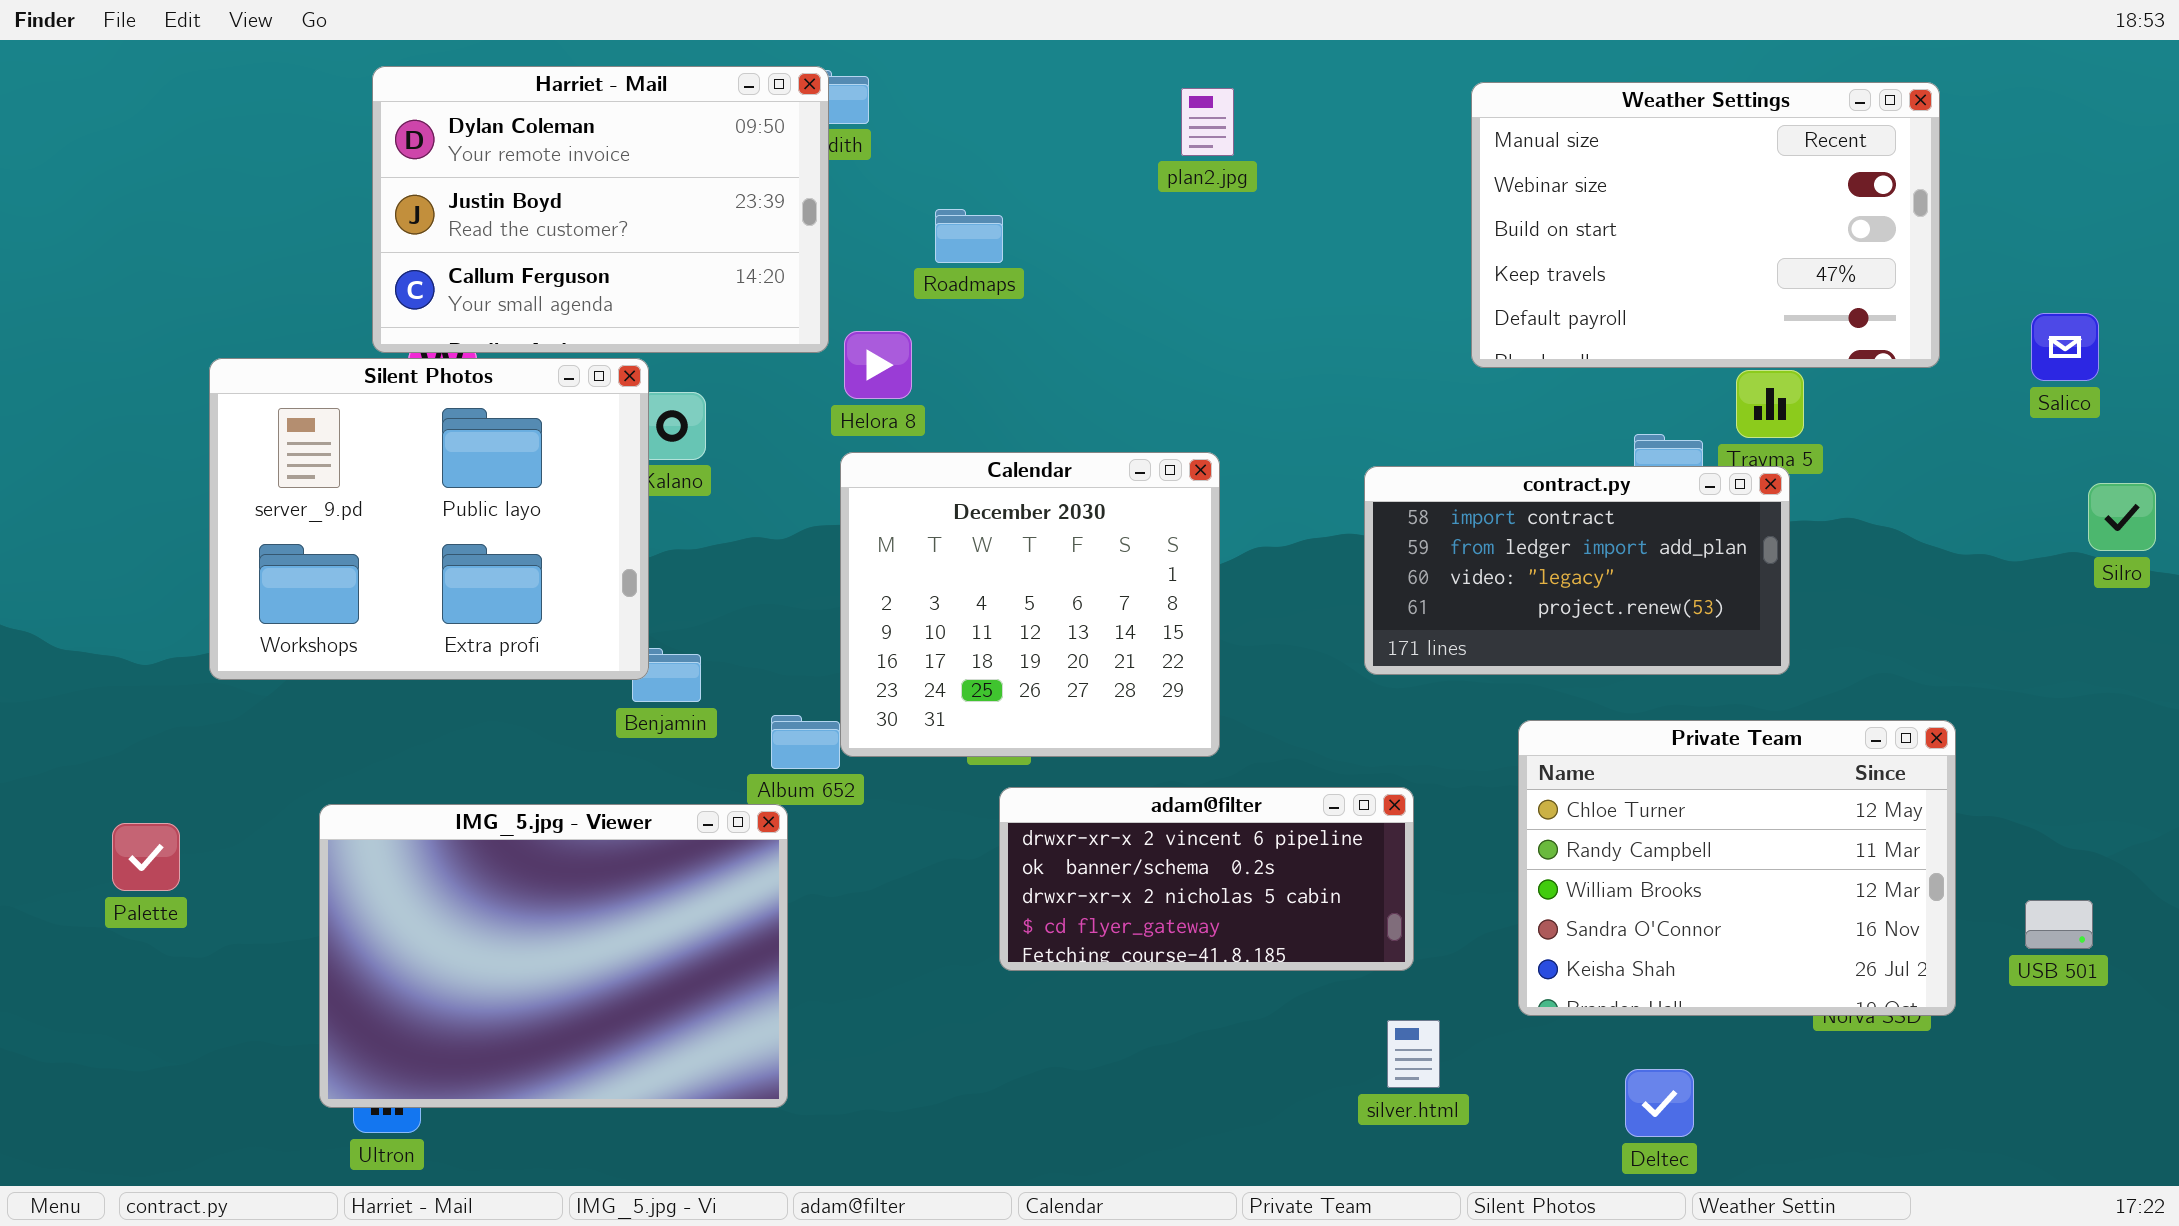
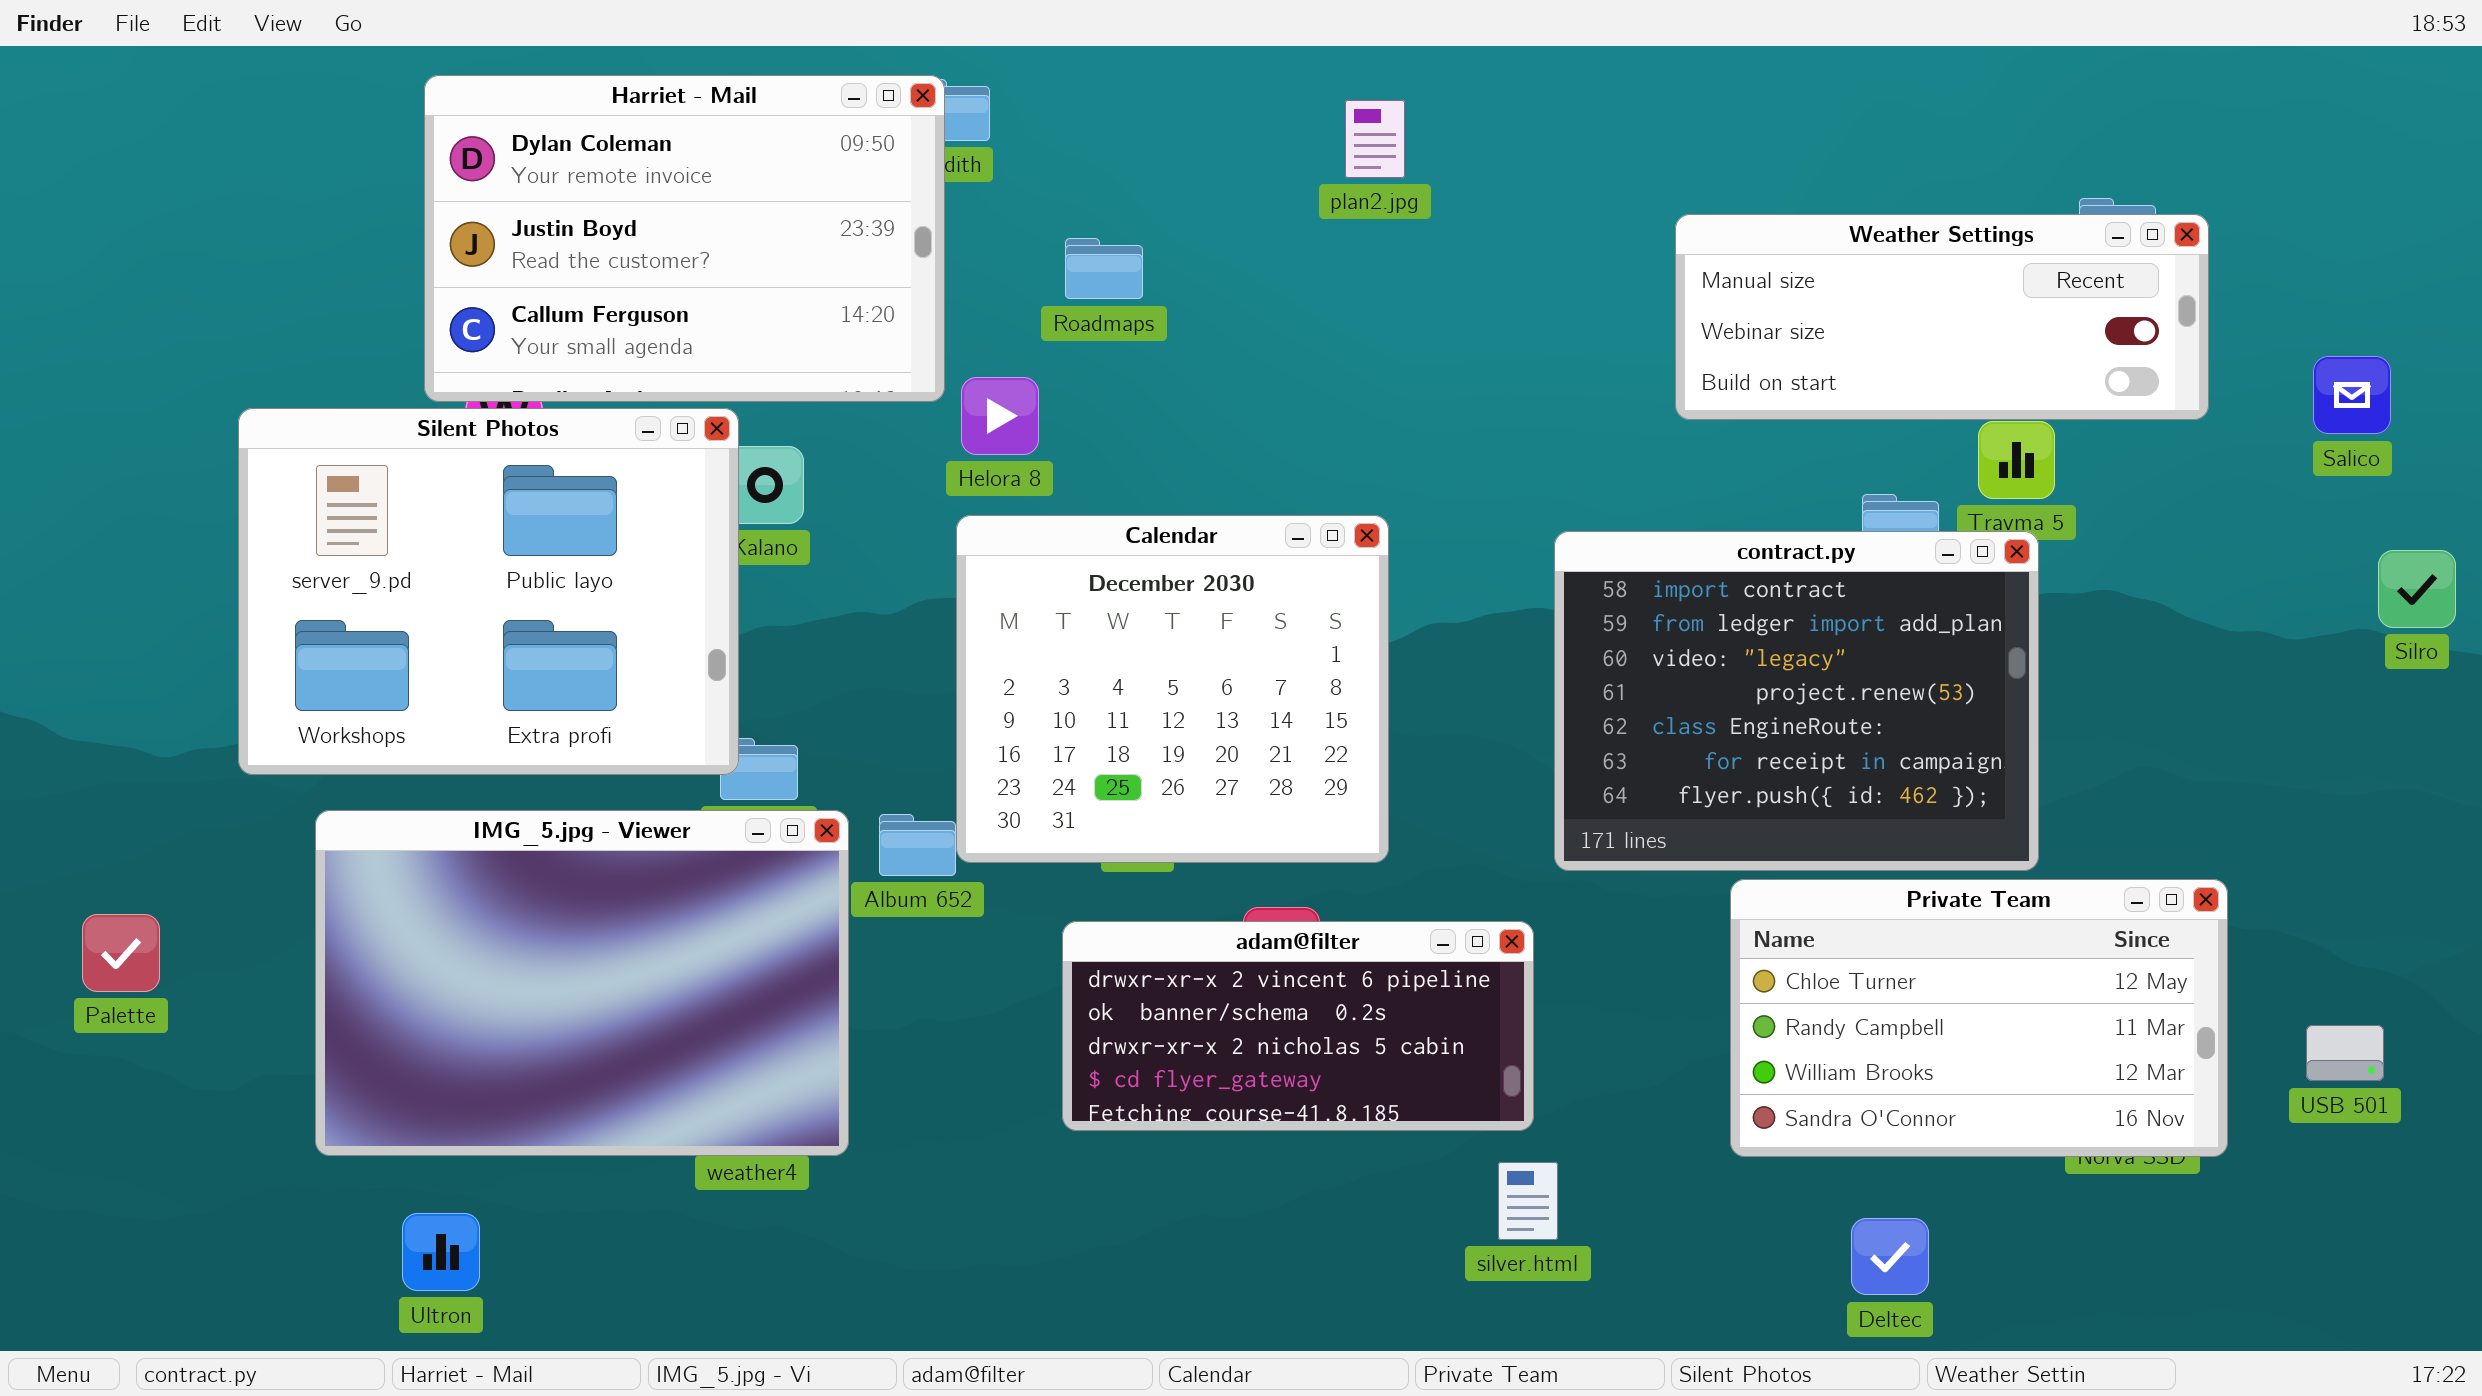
Weather Settings: [1471,82,1940,368] -> [1675,214,2209,420], resized
contract.py: [1364,466,1790,675] -> [1554,531,2039,871], resized
Private Team: [1518,720,1956,1016] -> [1730,879,2228,1157], resized
adam@filter: [999,787,1414,971] -> [1062,921,1534,1131], moved
IMG_5.jpg - Viewer: [319,804,788,1108] -> [315,810,849,1156], moved
Palette: [112,823,180,891] -> [82,914,160,992], moved
silver.html: [1387,1020,1440,1088] -> [1498,1162,1558,1240], moved

